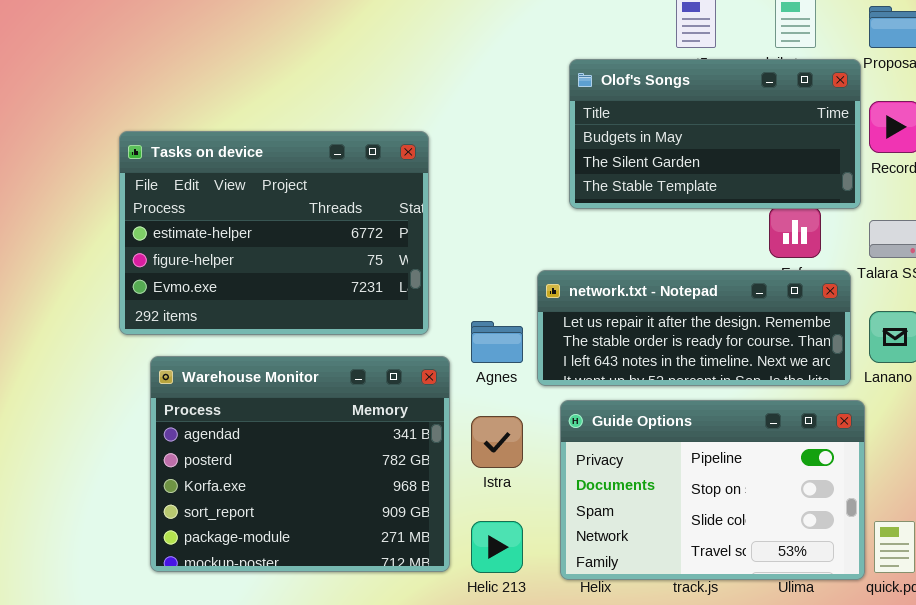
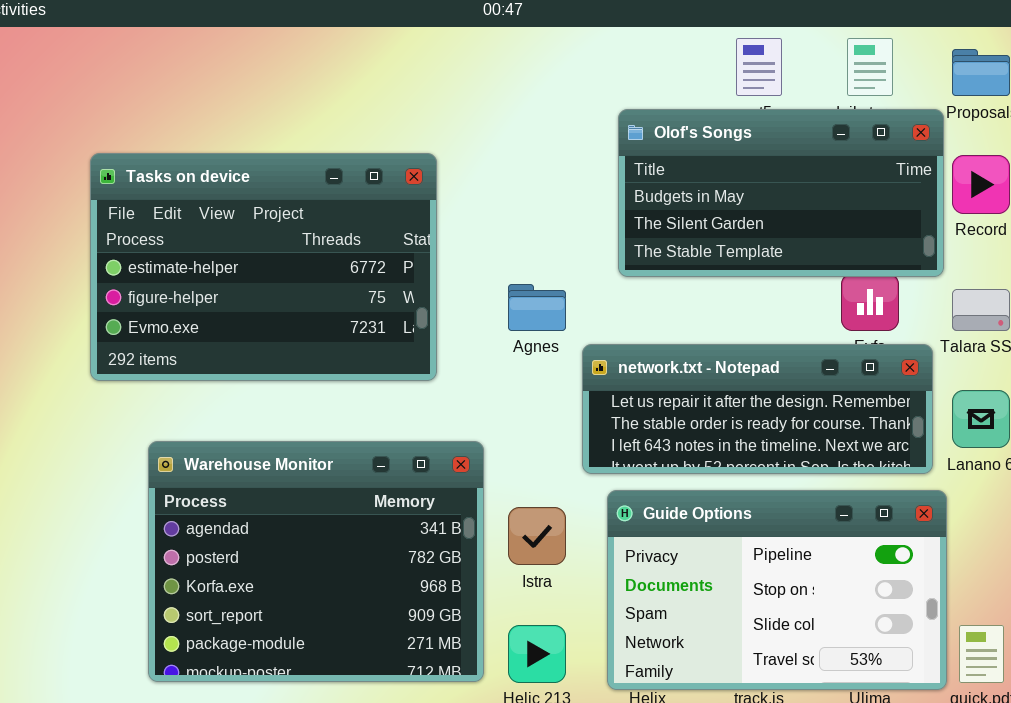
Tasks on device: [119,131,429,335] -> [90,153,437,381], moved
Agnes: [471,321,523,363] -> [508,284,566,331], moved

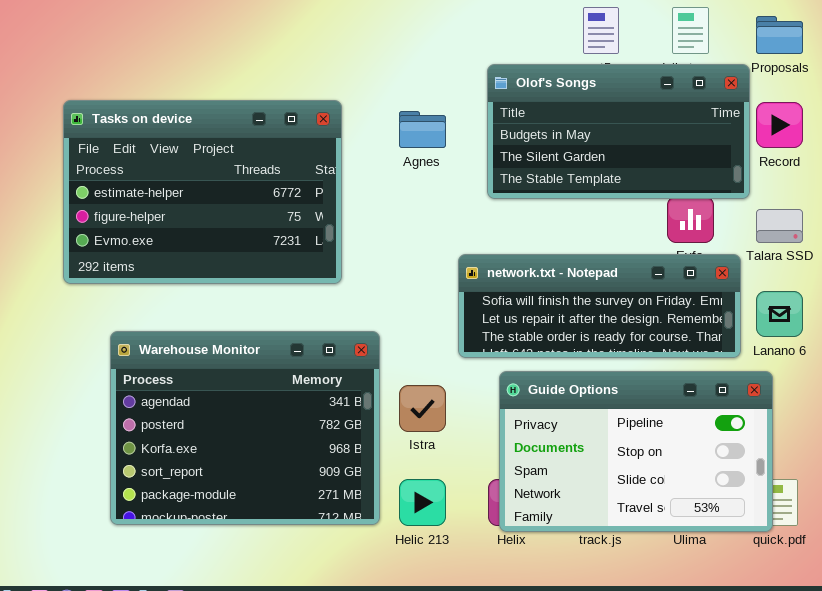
Agnes: [508,284,566,331] -> [399,111,446,148], moved
network.txt - Notepad: [582,344,933,474] -> [458,254,741,358], scrolled up 1 row
Guide Options: [607,490,947,690] -> [499,371,773,532], moved

